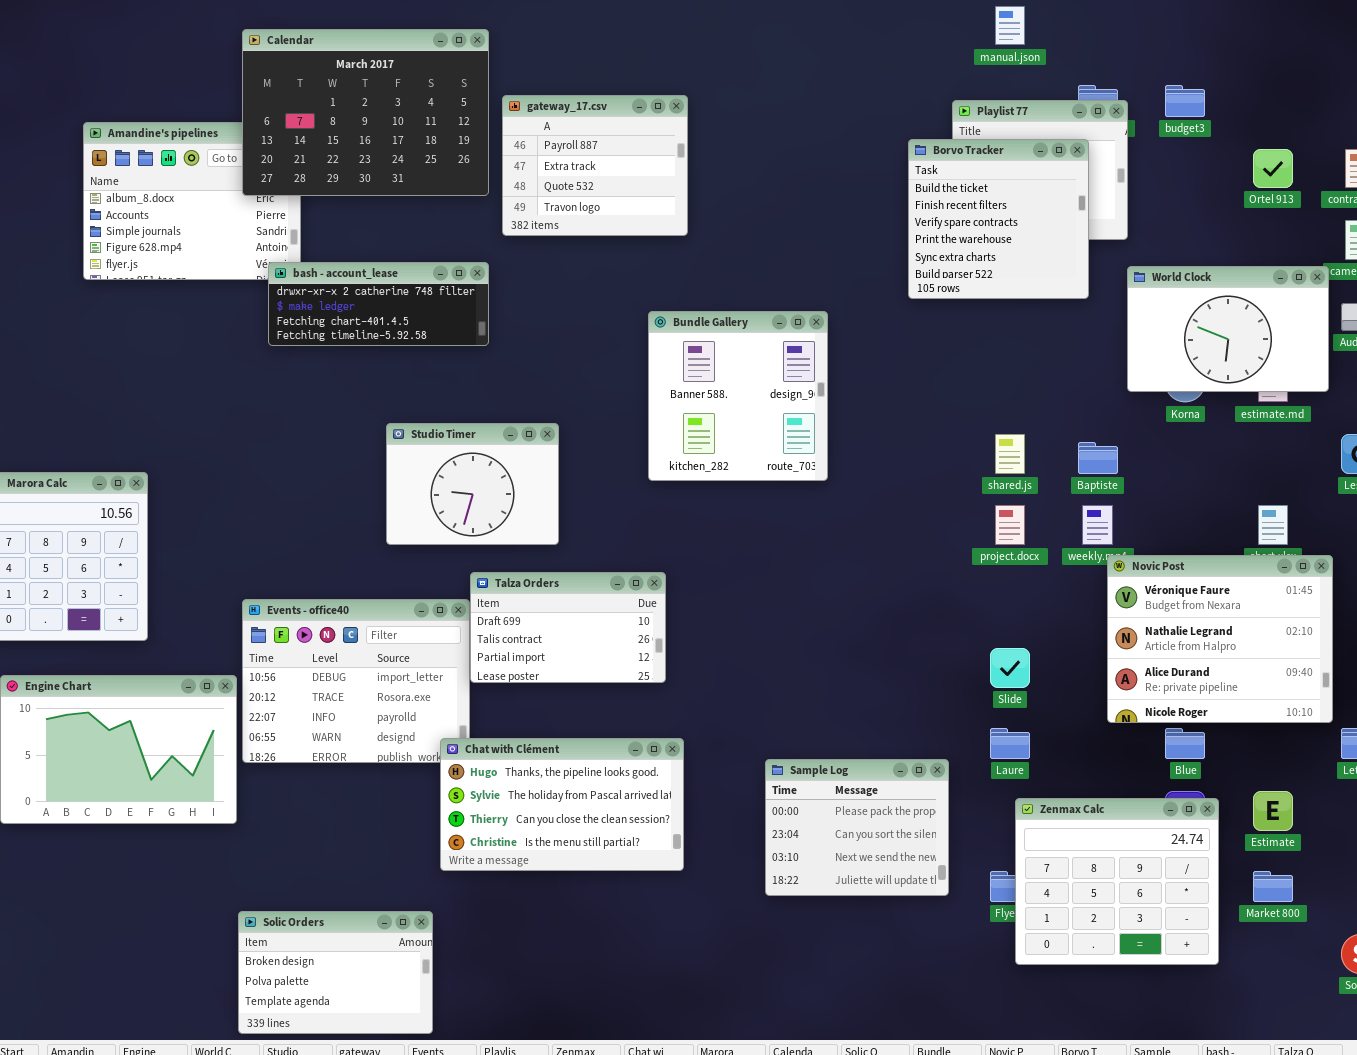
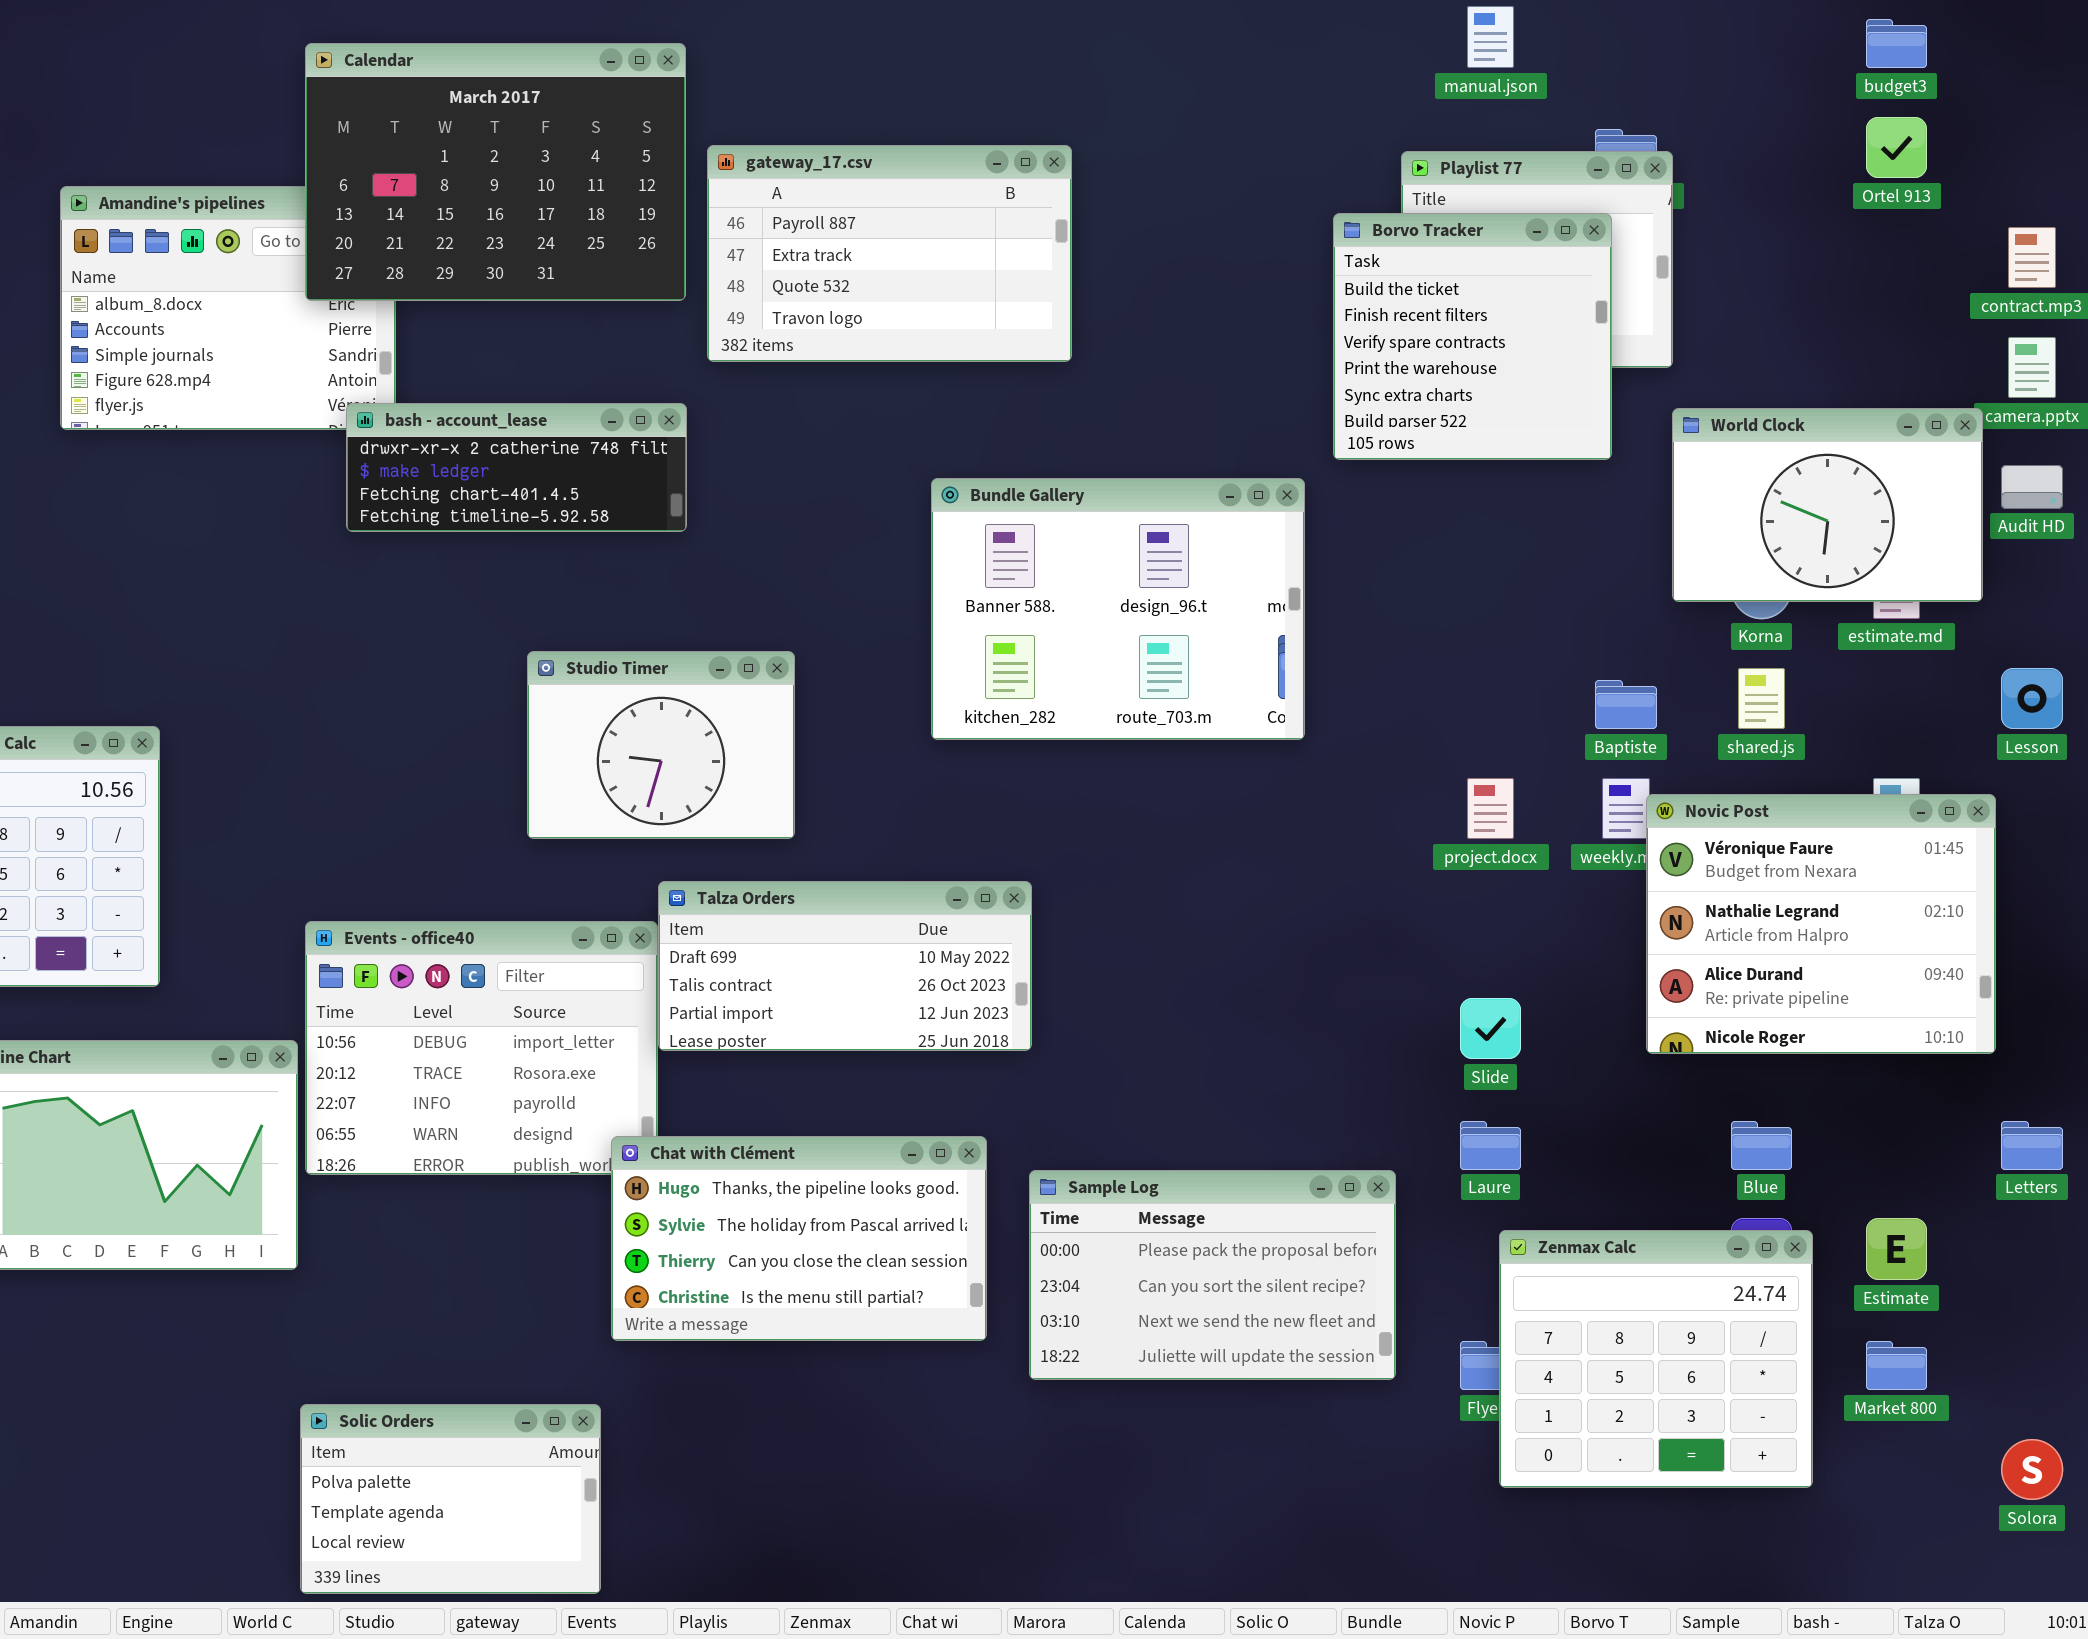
budget3: [1165,85,1205,117] -> [1866,19,1927,68], moved
gateway_17.csv: [502,95,688,236] -> [707,145,1072,362], resized
Ortel 913: [1253,149,1293,188] -> [1866,117,1927,178], moved
Bundle Gallery: [648,311,828,481] -> [931,478,1305,740], resized
shared.js: [995,434,1025,474] -> [1738,668,1785,729], moved
Novic Post: [1107,555,1333,723] -> [1646,794,1996,1054], moved
Talza Orders: [470,572,666,683] -> [658,881,1032,1051], resized
Sample Log: [765,759,949,896] -> [1029,1170,1396,1380], resized
Solic Orders: [238,911,433,1034] -> [300,1404,601,1594], scrolled down 1 row

